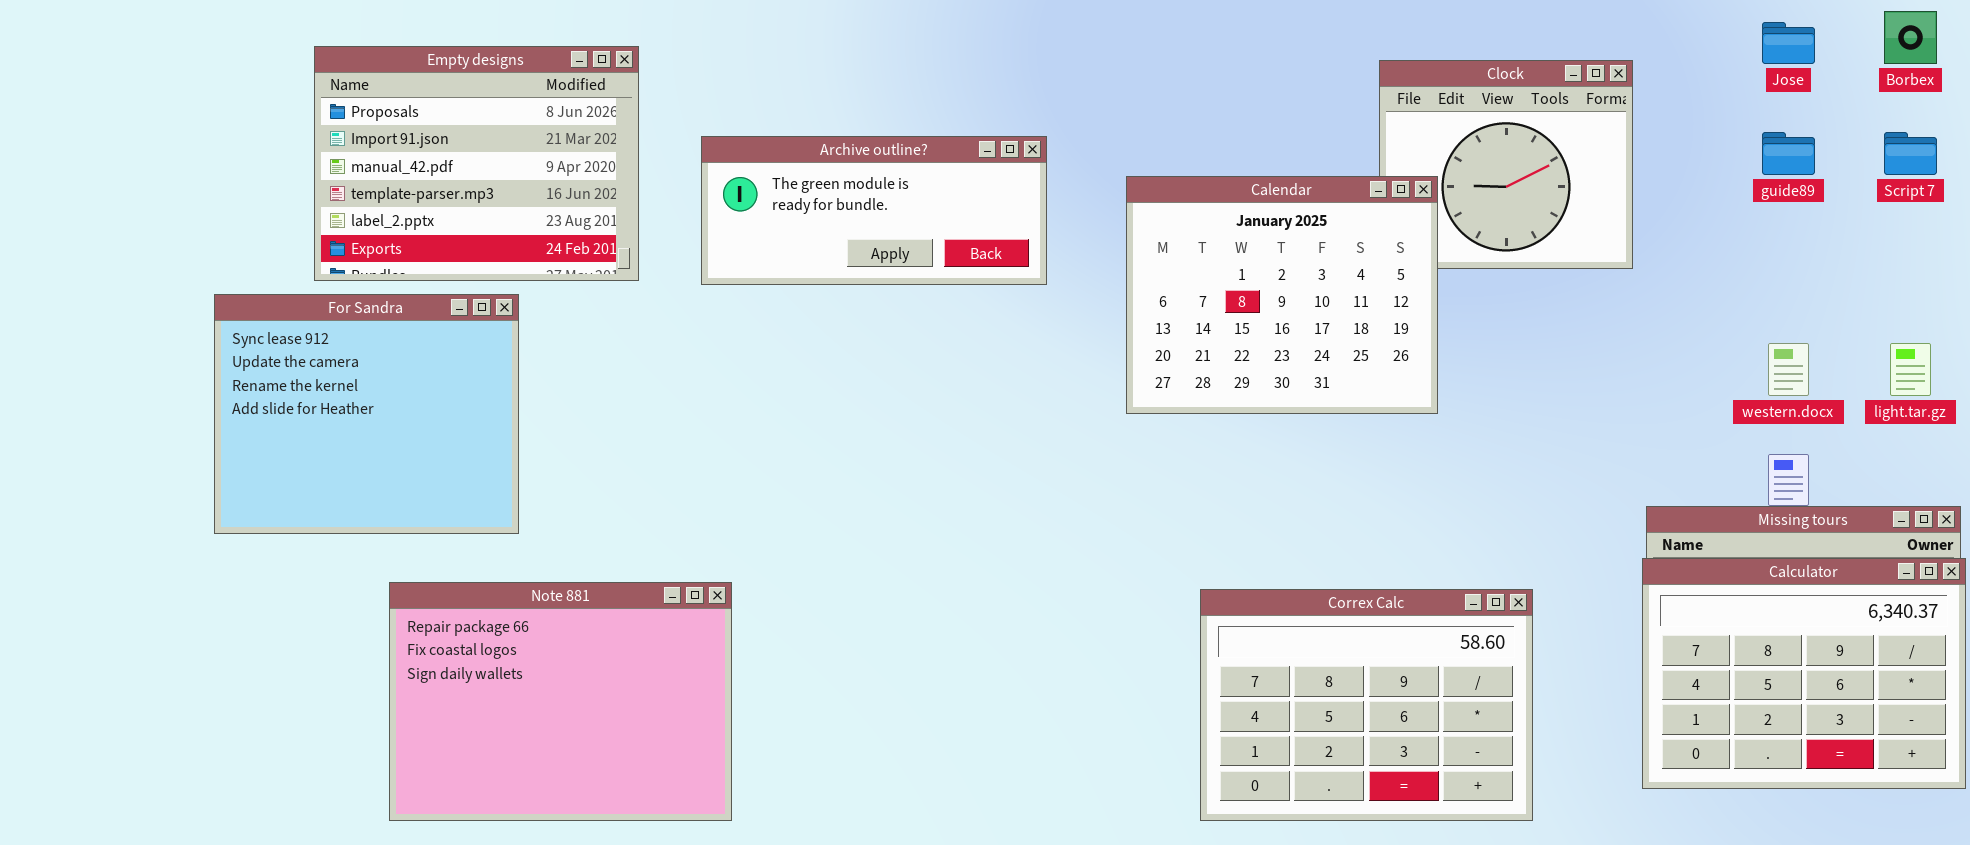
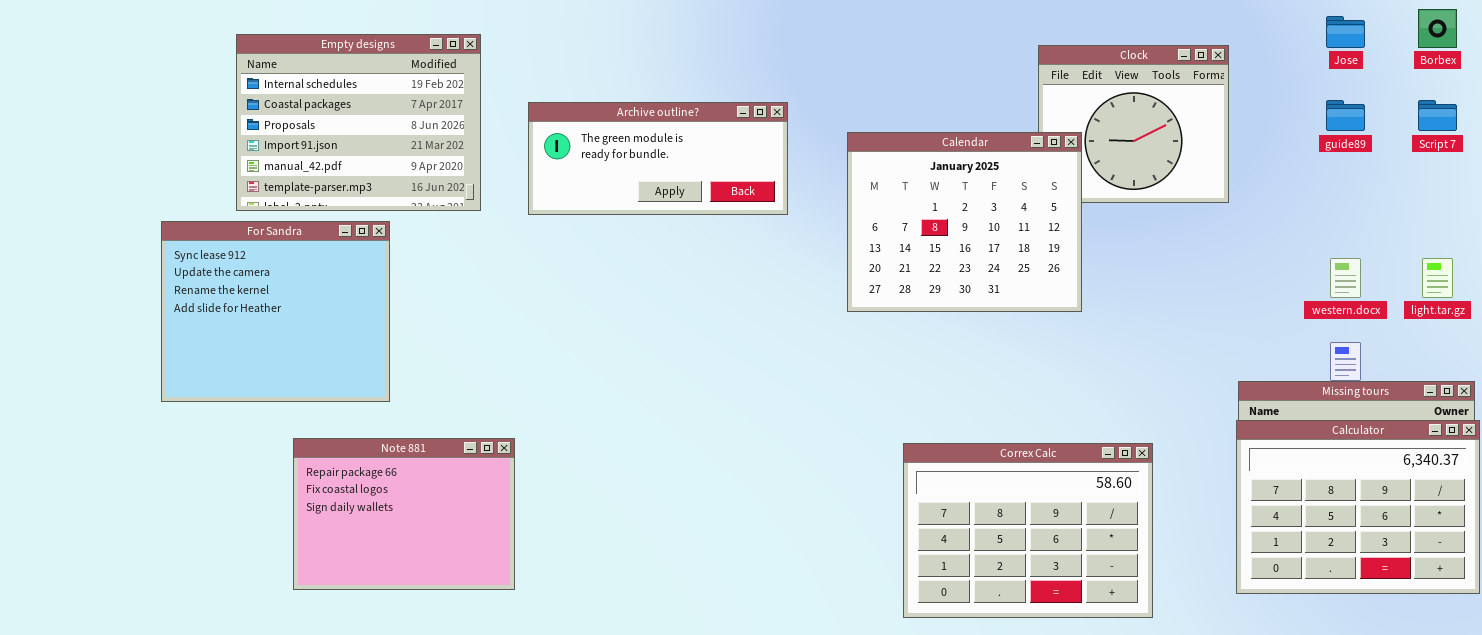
Empty designs: [314,46,639,281] -> [236,34,481,211], scrolled up 2 rows
Note 881: [389,582,732,821] -> [293,438,515,590], resized

